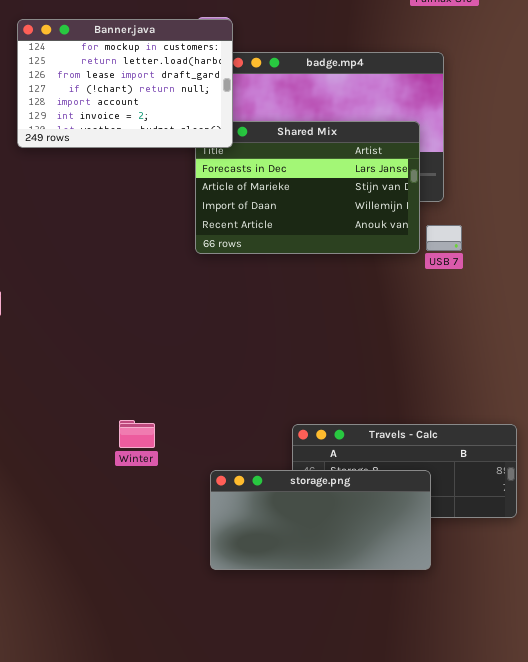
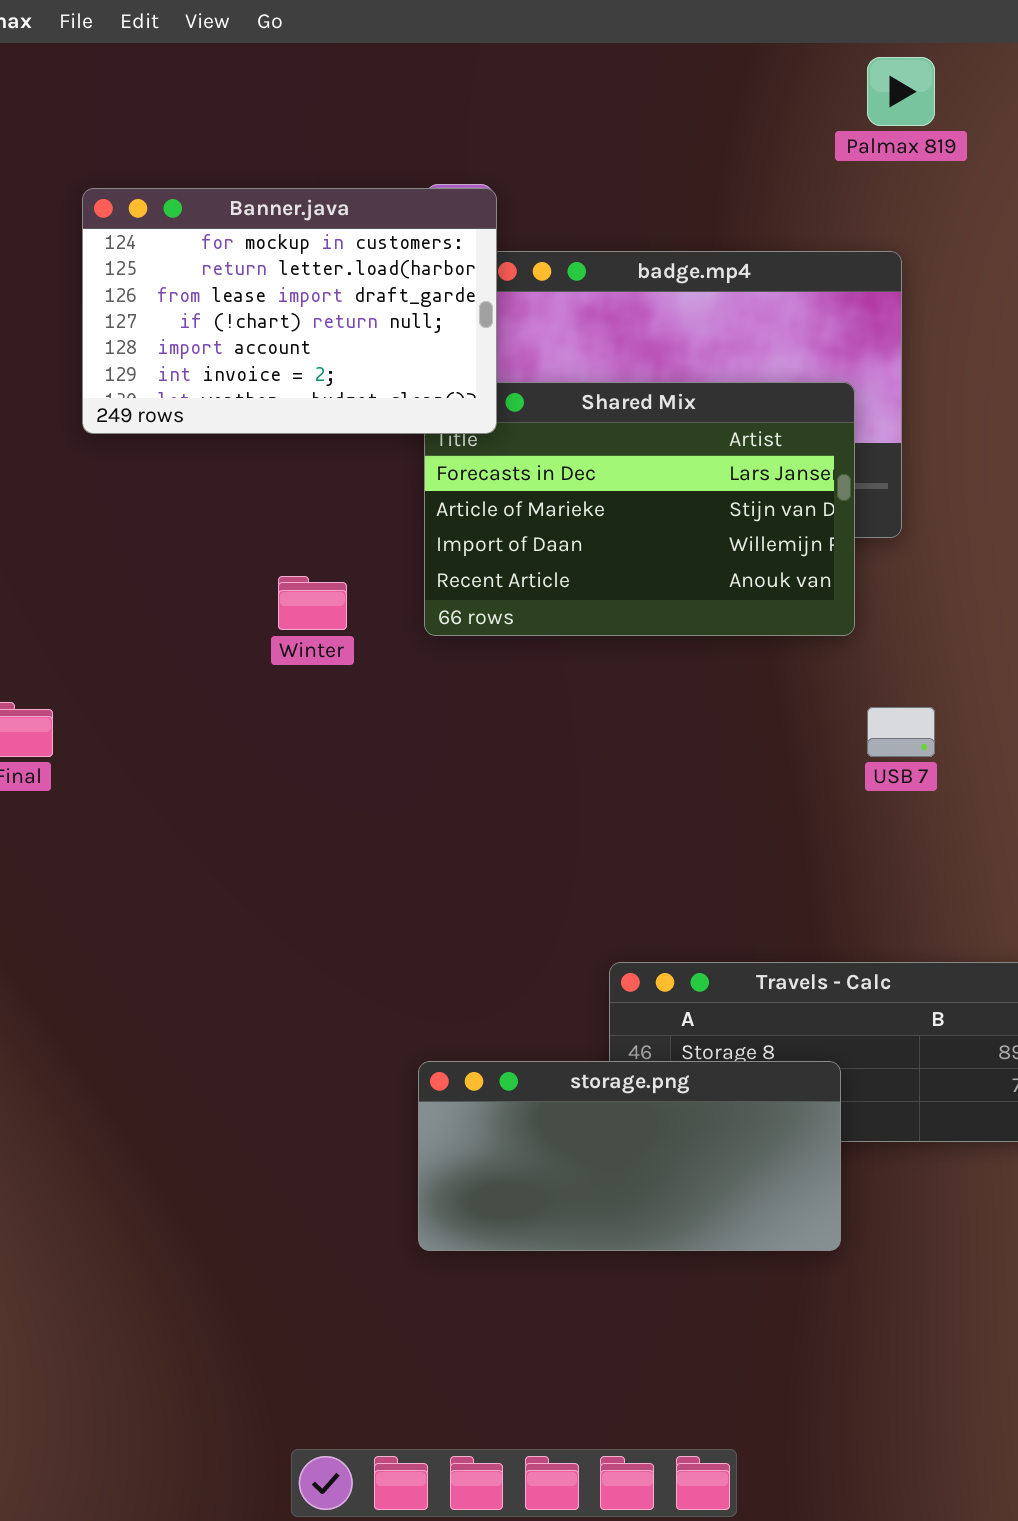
USB 7: [426,225,462,251] -> [867,707,935,757], moved
Winter: [119,420,155,448] -> [278,576,347,630], moved
storage.png: [210,470,431,570] -> [418,1061,841,1251], moved

